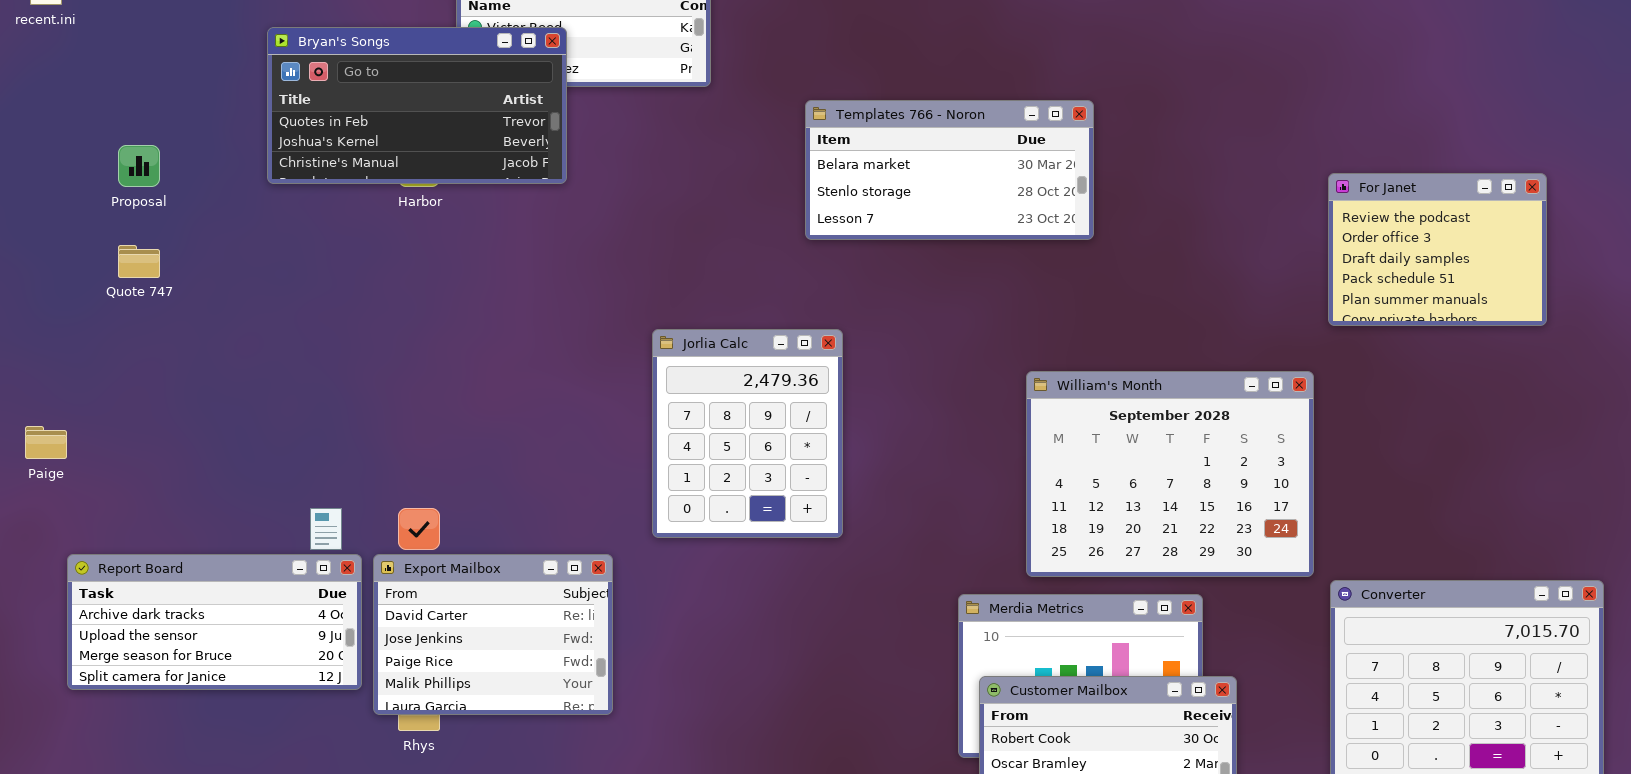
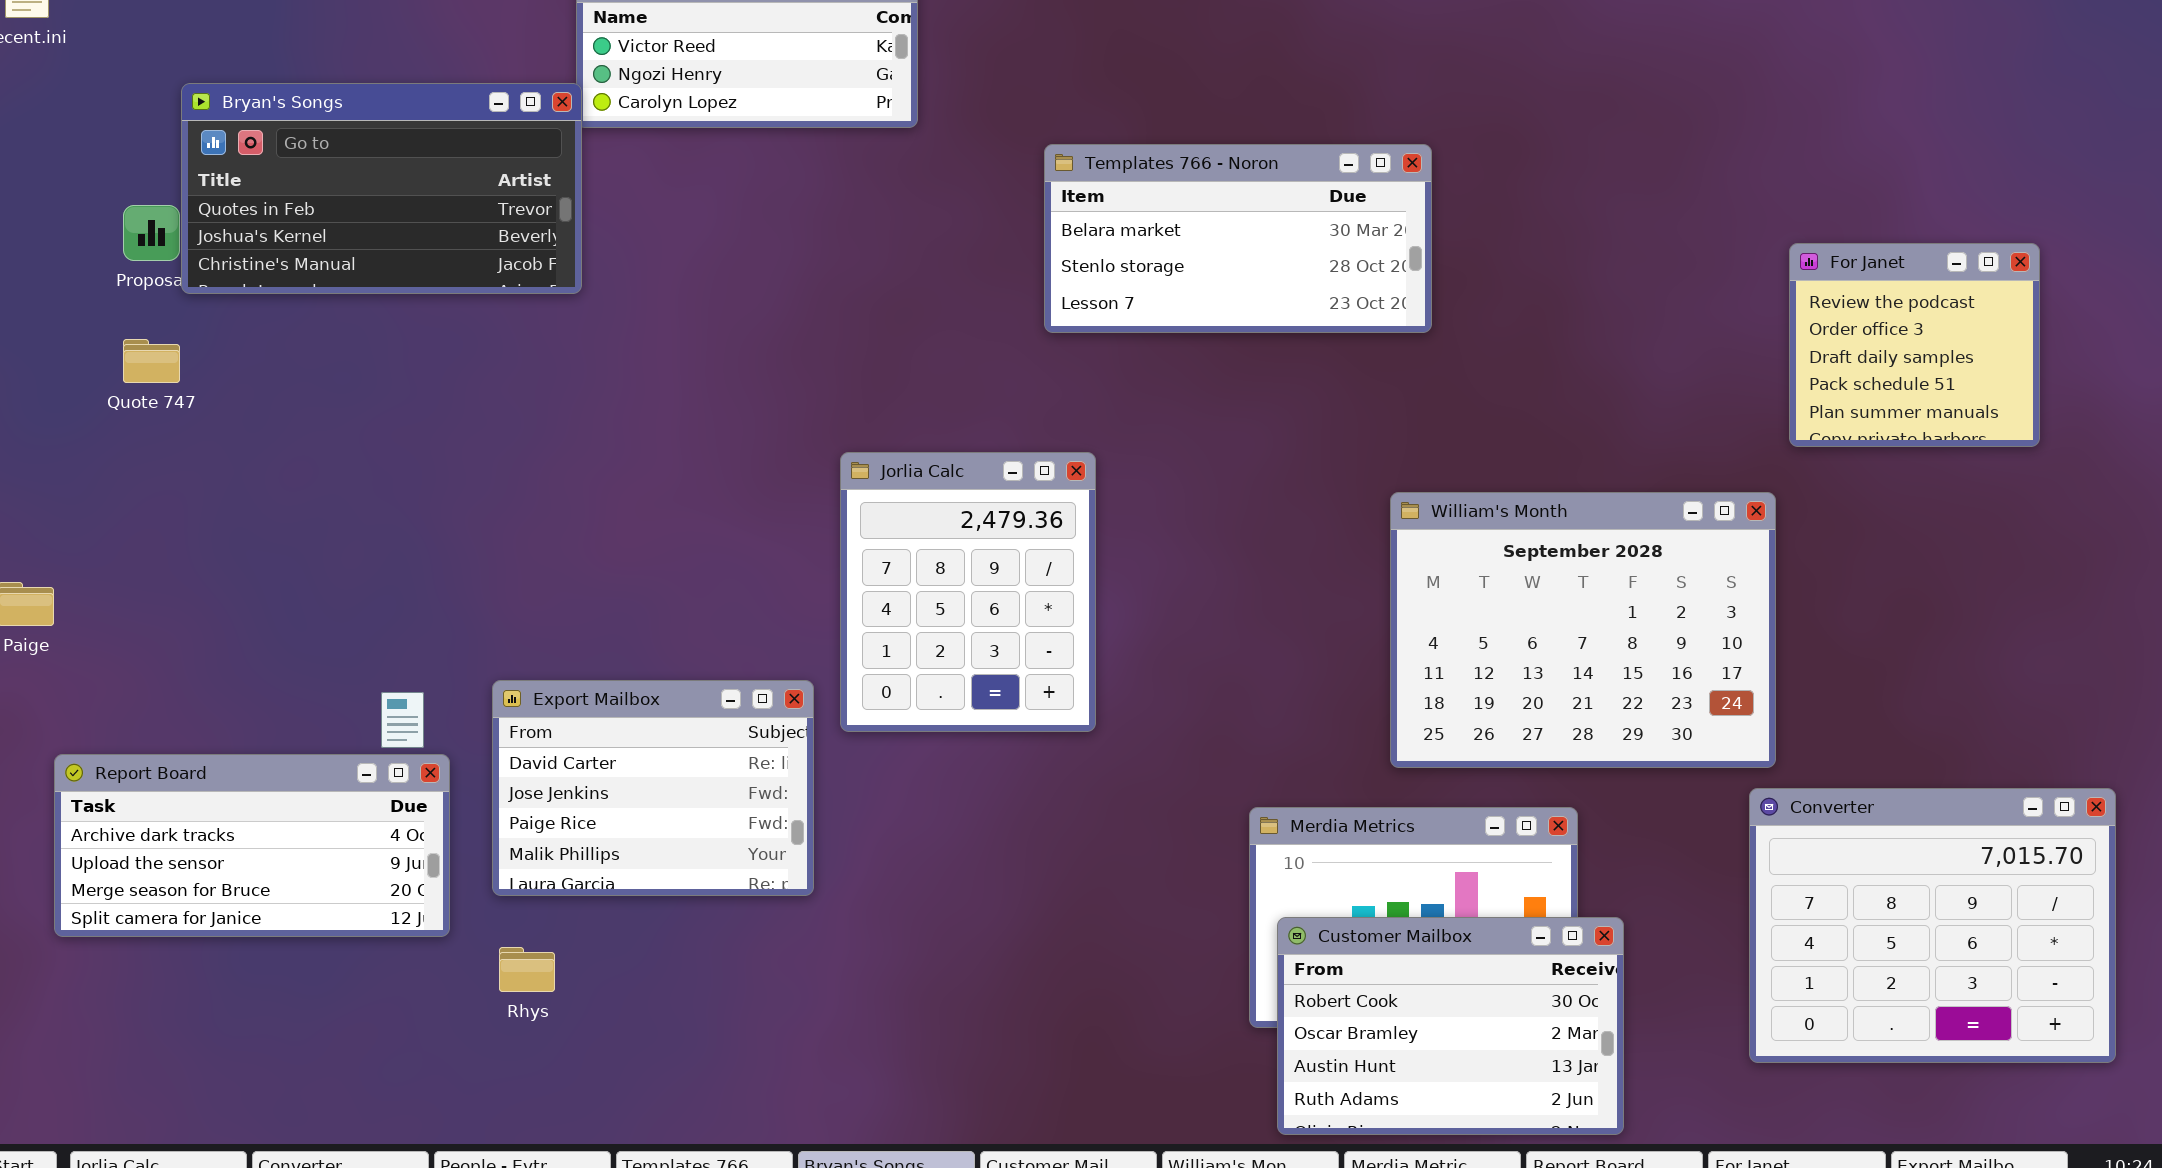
Bryan's Songs: [267,27,567,184] -> [181,83,582,294], moved
For Janet: [1328,173,1547,326] -> [1789,243,2040,447], resized
William's Month: [1026,371,1314,577] -> [1390,492,1776,768], moved
Export Mailbox: [373,554,613,715] -> [492,680,814,896], moved

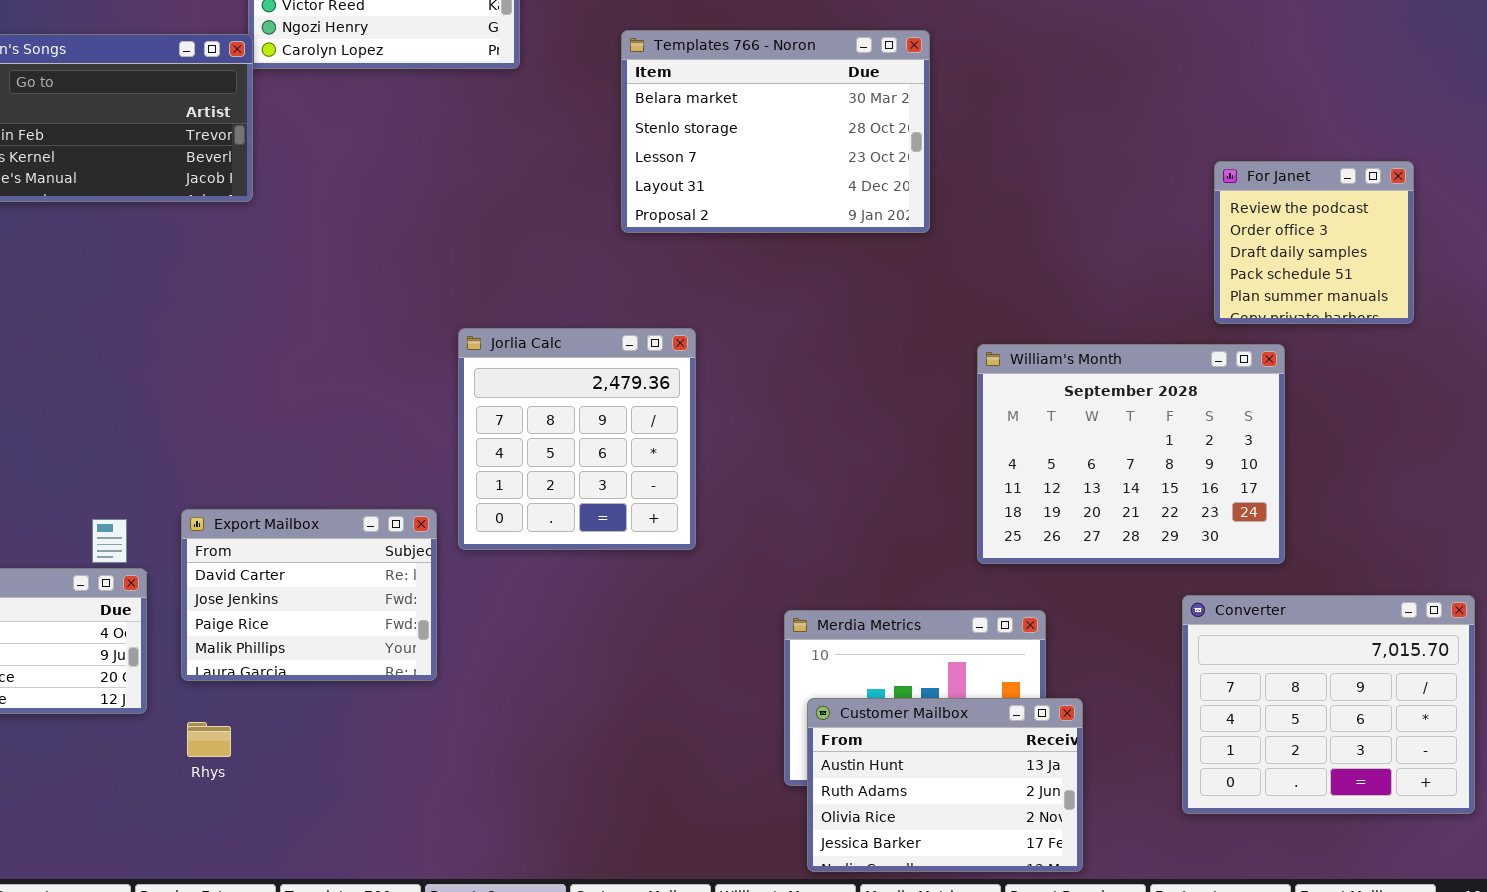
Templates 766 - Noron: [1044,144,1432,333] -> [621,30,930,233], resized
Jorlia Calc: [840,452,1096,732] -> [458,328,696,550], resized
William's Month: [1390,492,1776,768] -> [977,344,1285,564], moved
Customer Mailbox: [1277,917,1624,1135] -> [807,698,1083,872], scrolled down 2 rows

